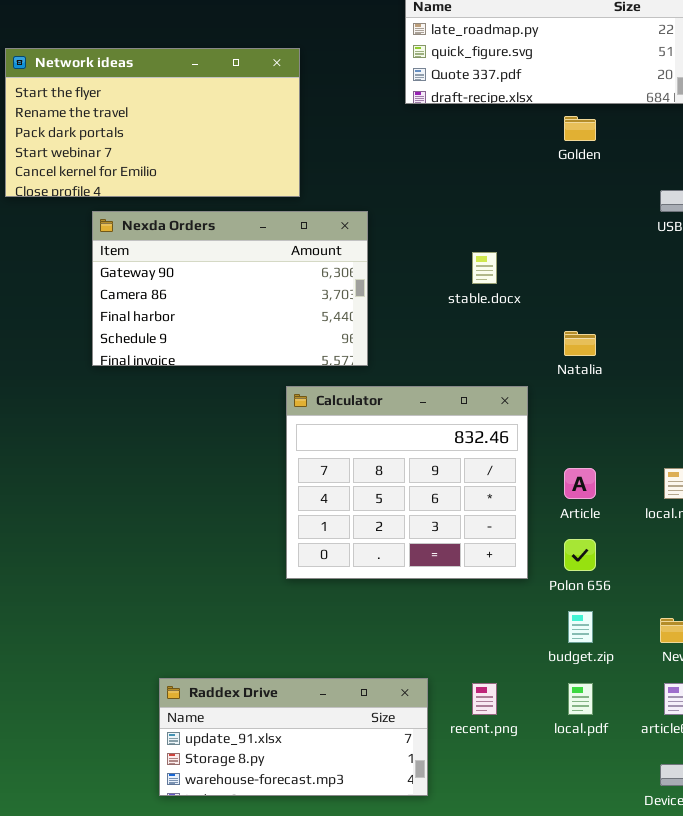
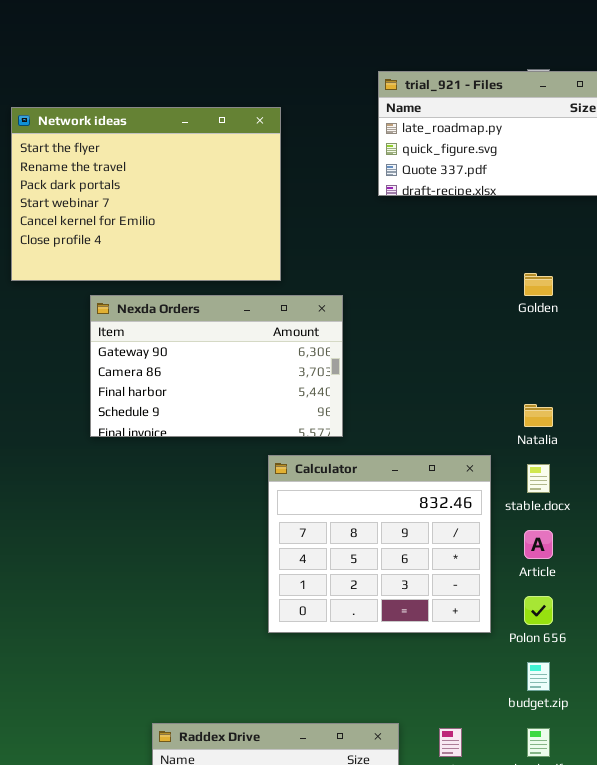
Network ideas: [5,48,300,197] -> [11,107,281,281], resized
Golden: [564,116,596,141] -> [524,273,553,296], moved
stable.docx: [472,252,497,284] -> [527,464,550,493], moved

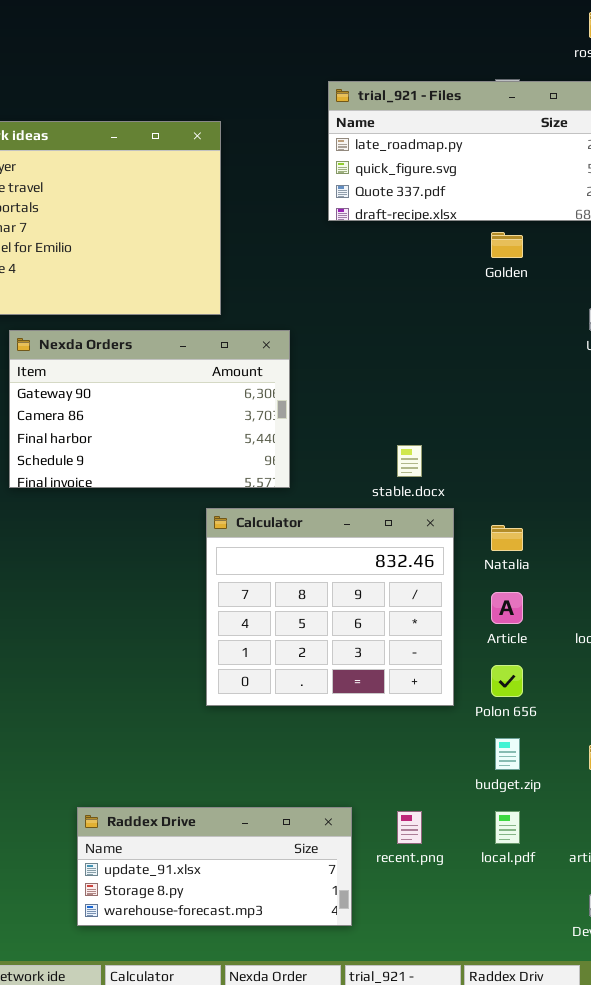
Golden: [524,273,553,296] -> [491,232,523,258], moved
Natalia: [524,404,553,427] -> [491,525,523,551], moved
stable.docx: [527,464,550,493] -> [397,445,422,477], moved

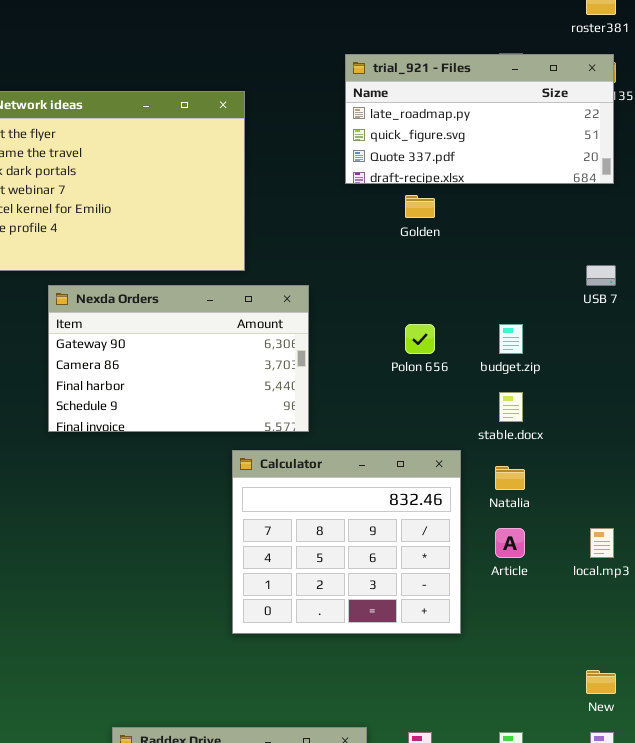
Golden: [491,232,523,258] -> [405,195,435,218], moved
stable.docx: [397,445,422,477] -> [499,392,523,422], moved
Polon 656: [491,665,523,697] -> [405,324,435,354], moved
budget.zip: [495,738,520,770] -> [499,324,523,354], moved

